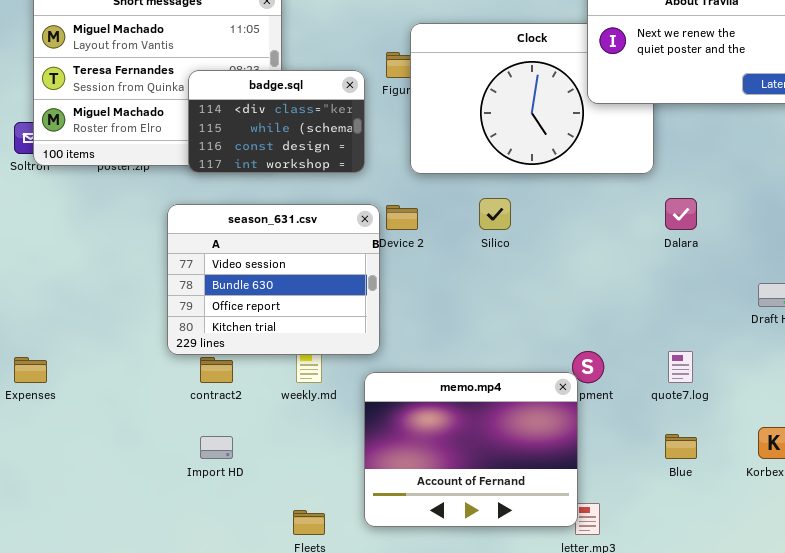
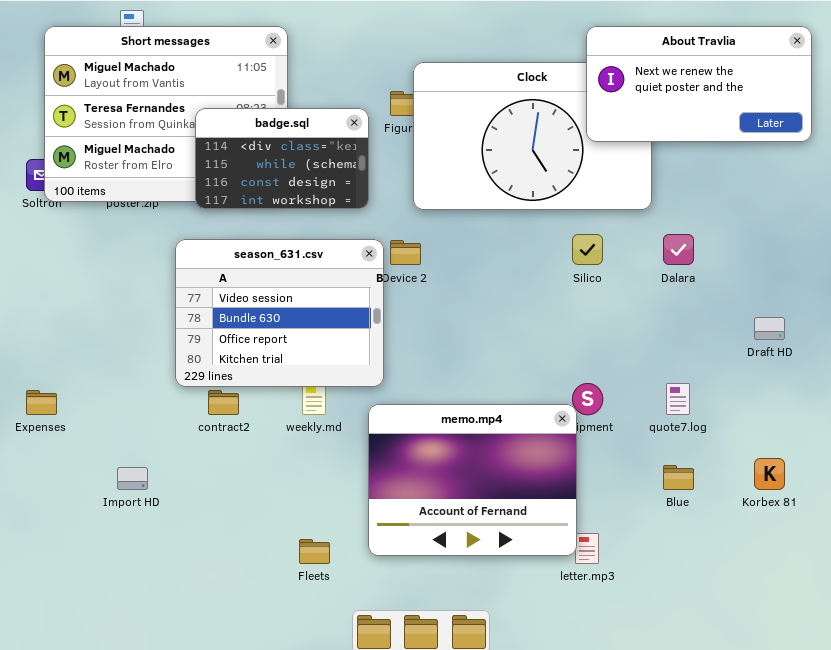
Silico: [479,198,511,230] -> [572,234,603,265], moved
Import HD: [200,436,233,459] -> [117,467,148,490], moved

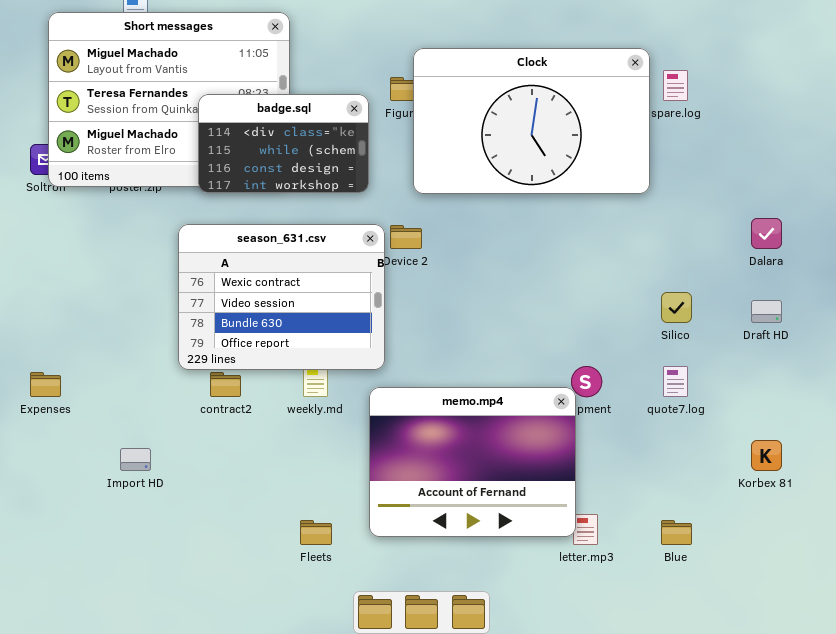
About Travlia: [586,26,812,142] -> none, closed
Silico: [572,234,603,265] -> [661,292,692,323], moved
Dalara: [663,234,694,265] -> [751,218,782,249], moved
season_631.csv: [175,239,384,387] -> [178,224,385,370], scrolled up 1 row
Blue: [663,465,694,490] -> [661,520,692,545], moved

